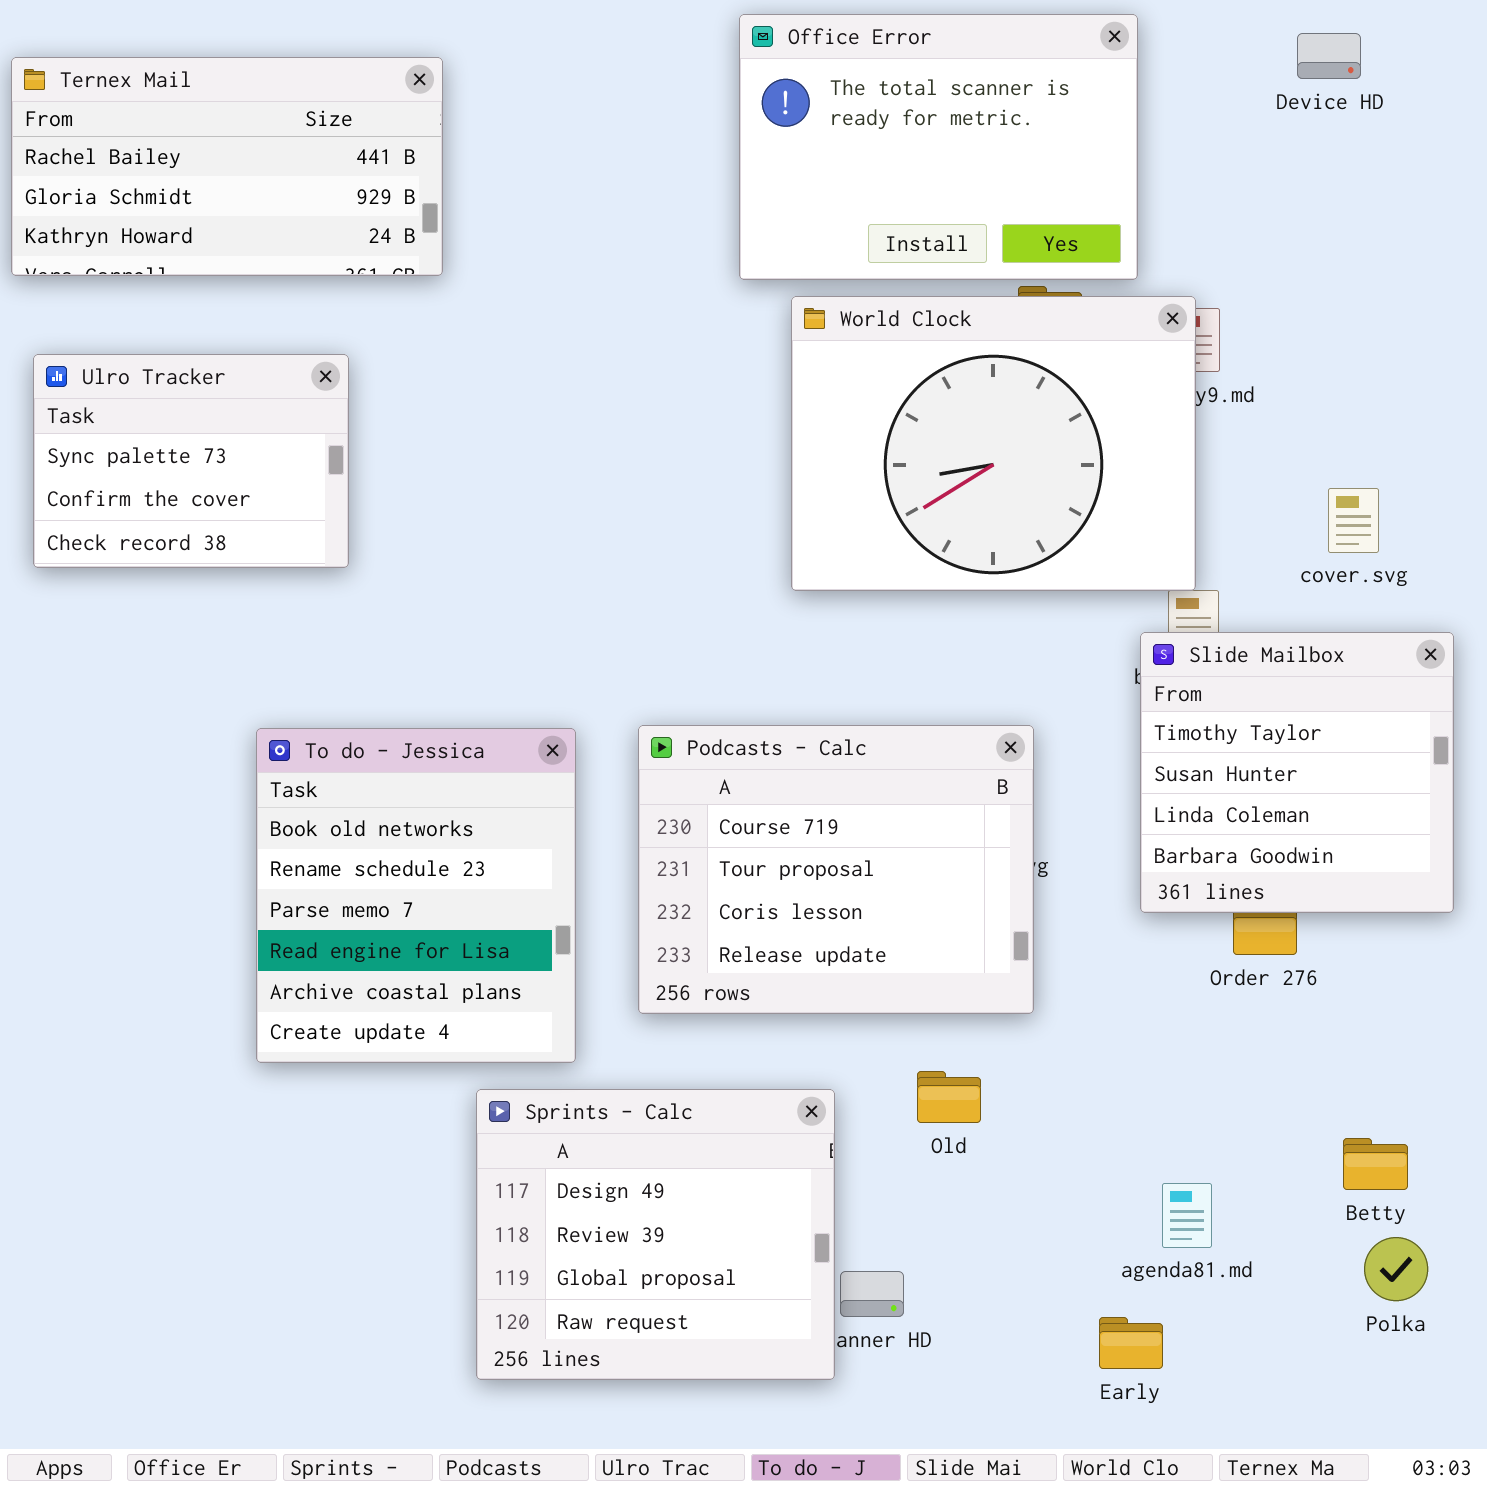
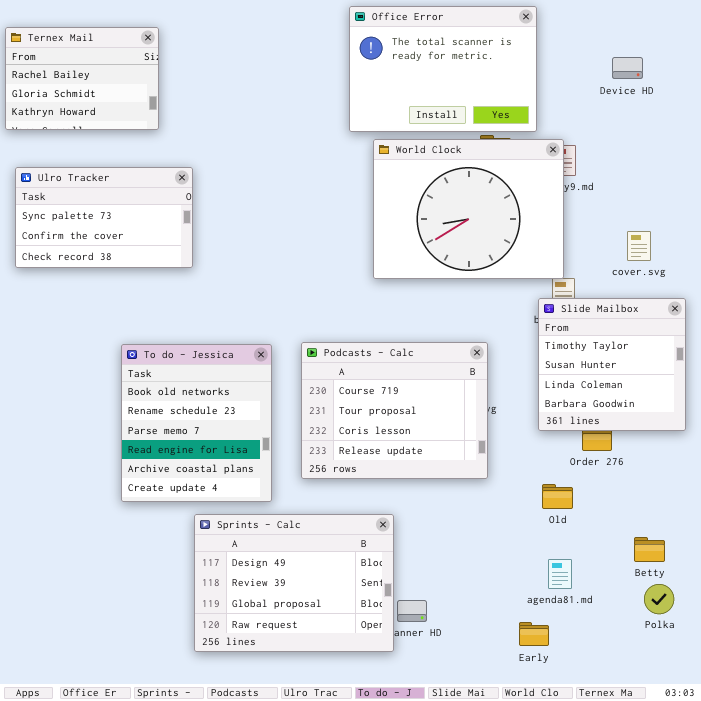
Device HD: [1297,33,1361,79] -> [612,57,643,79], moved
Ternex Mail: [11,57,443,276] -> [5,27,159,130], resized
Ulro Tracker: [33,354,349,568] -> [15,167,193,268], resized
Old: [917,1071,981,1123] -> [542,484,573,509], moved
Sprints - Calc: [476,1089,835,1380] -> [194,514,394,652], resized

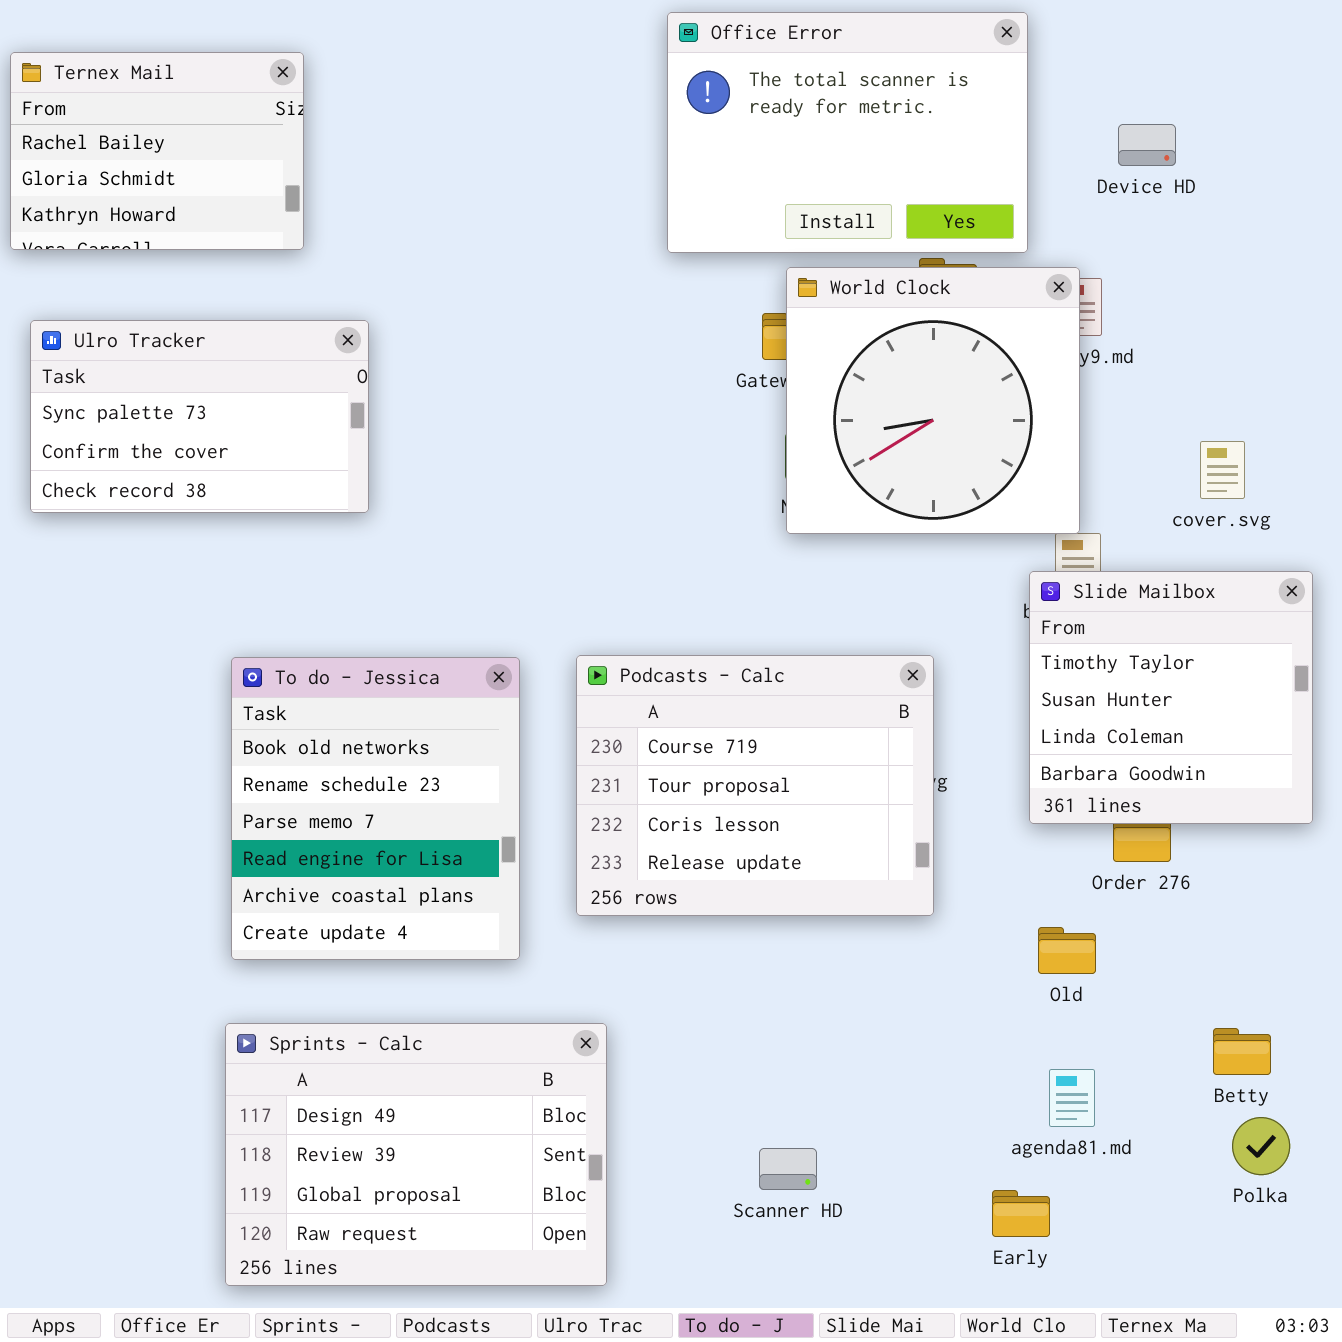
Device HD: [612,57,643,79] -> [1118,124,1176,166], moved
World Clock: [373,139,564,279] -> [786,267,1080,534], resized
Sprints - Calc: [194,514,394,652] -> [225,1023,607,1286], moved

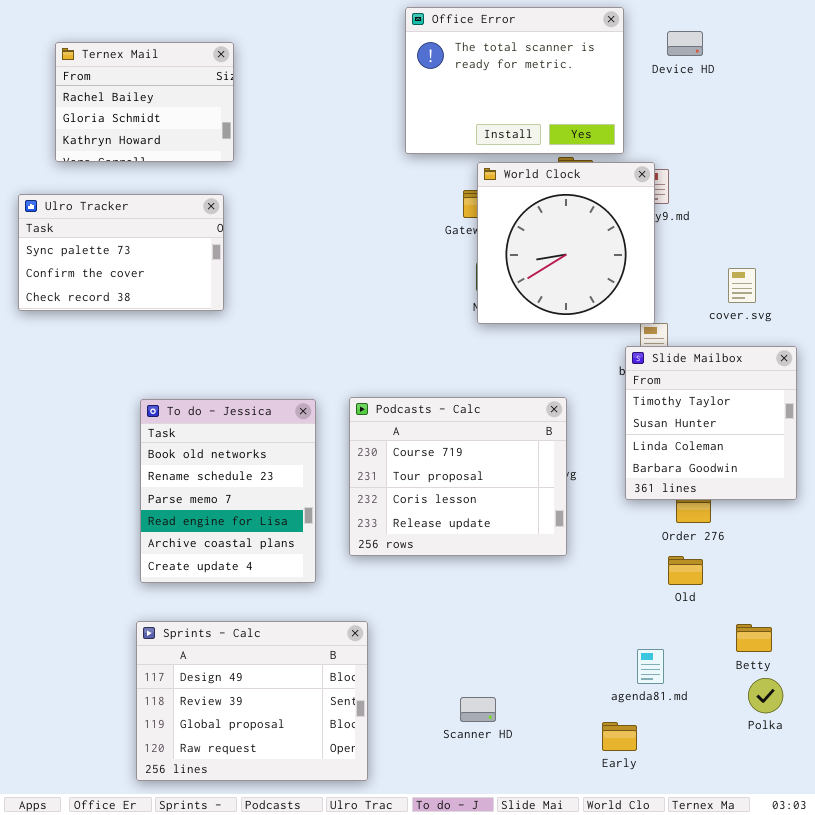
Ternex Mail: [10,52,304,250] -> [55,42,234,162], moved
Device HD: [1118,124,1176,166] -> [667,31,703,56], moved
Old: [1038,927,1096,974] -> [668,556,703,585], moved

